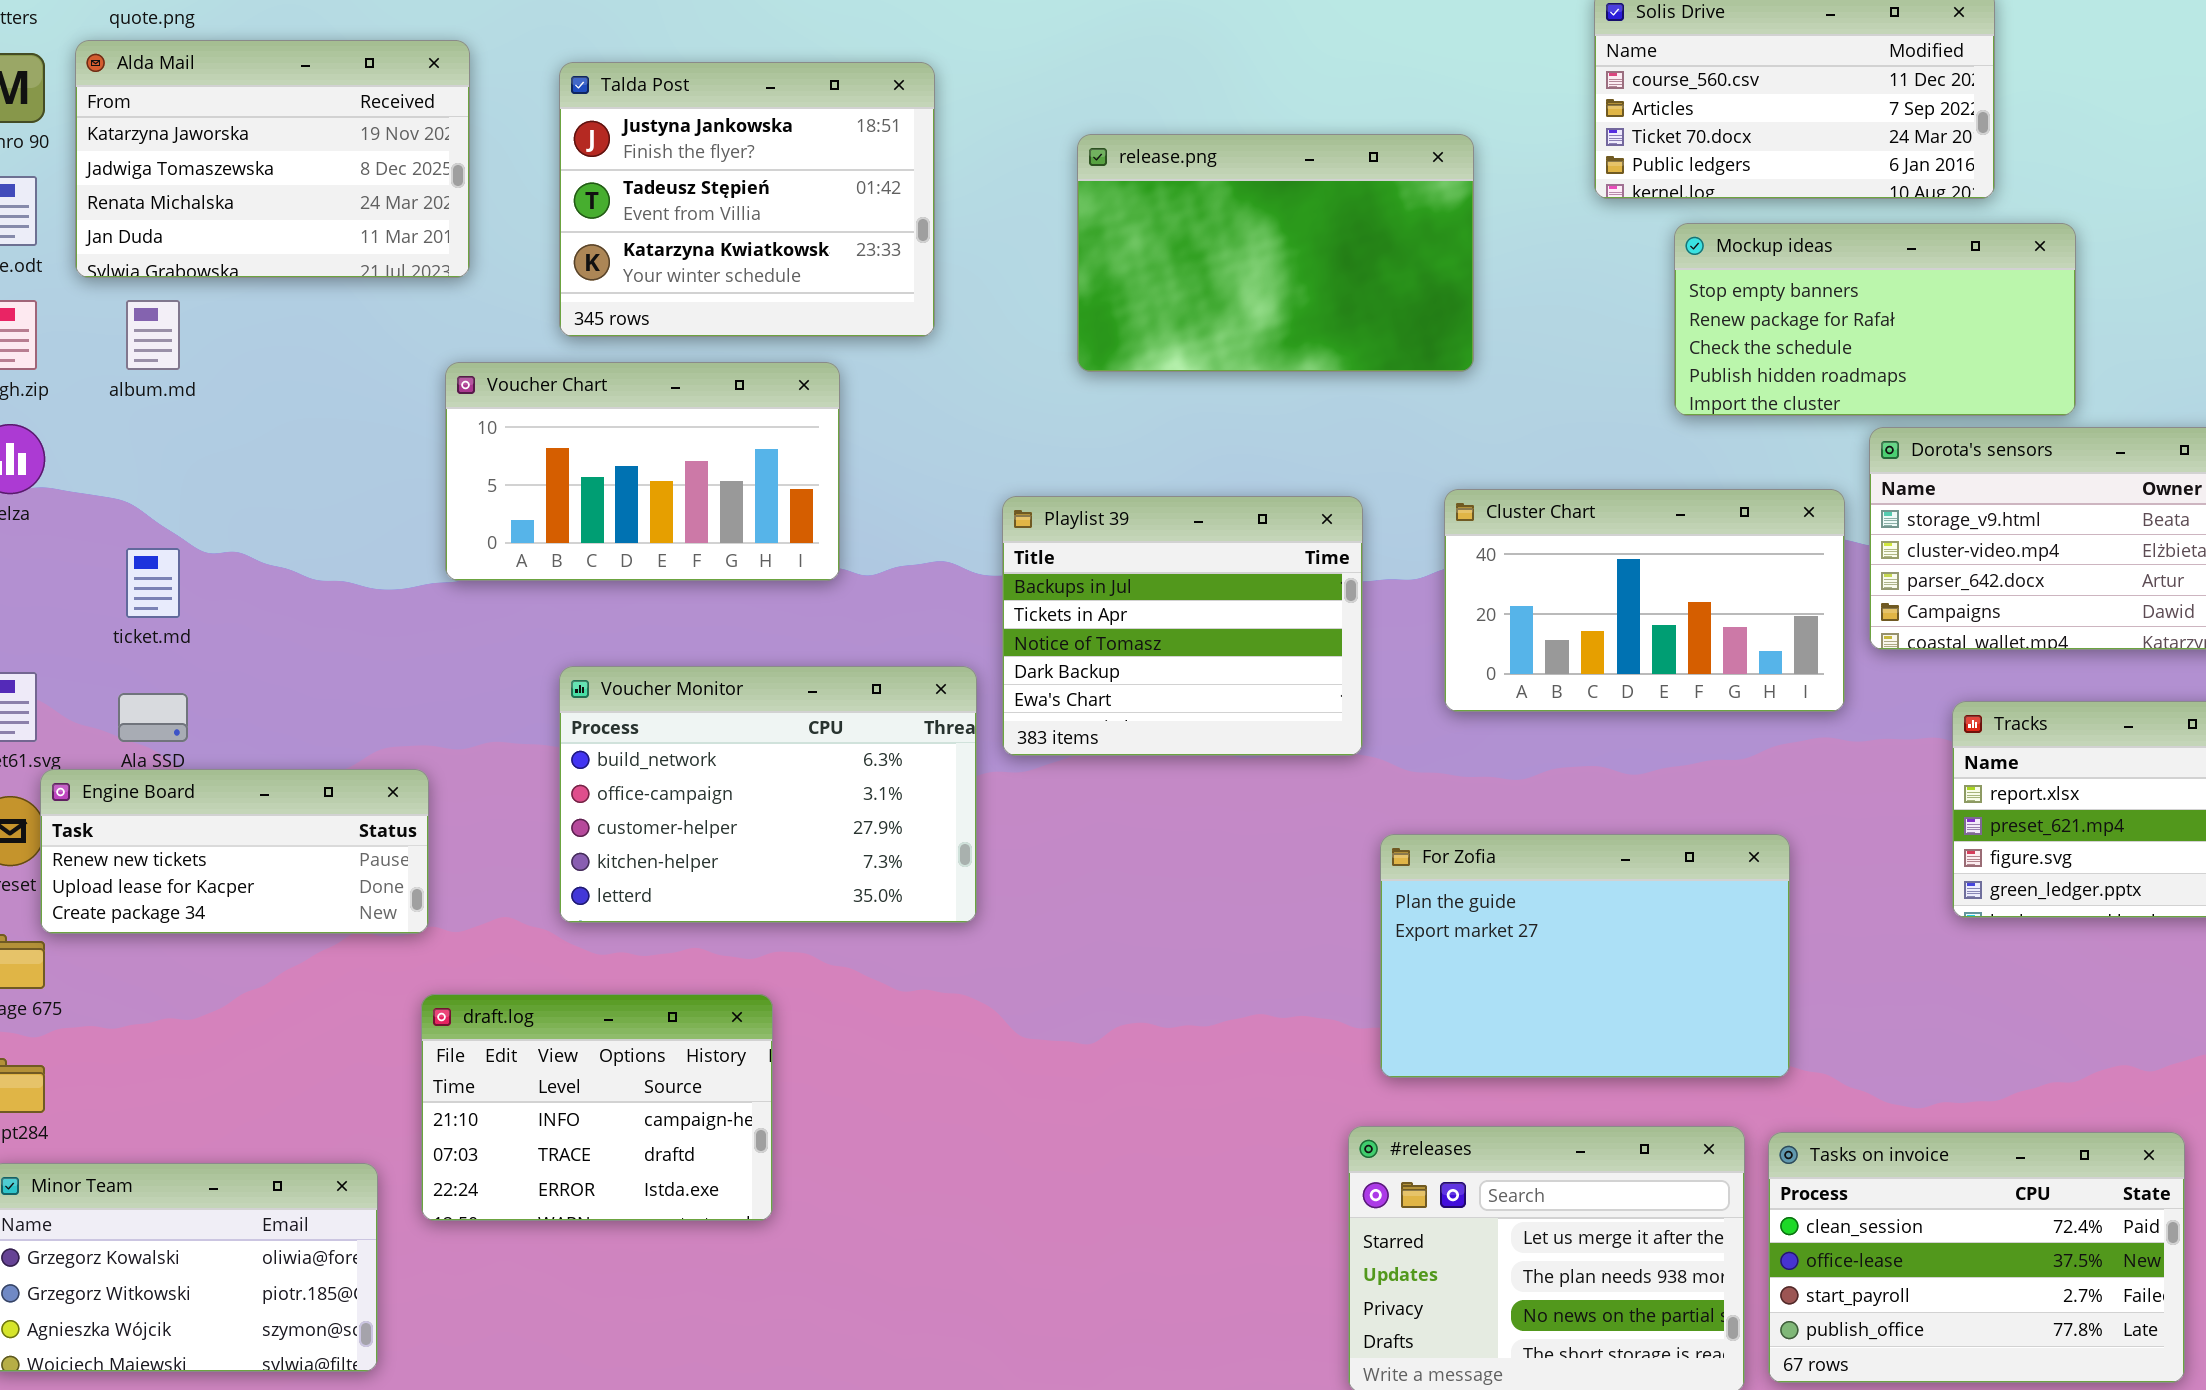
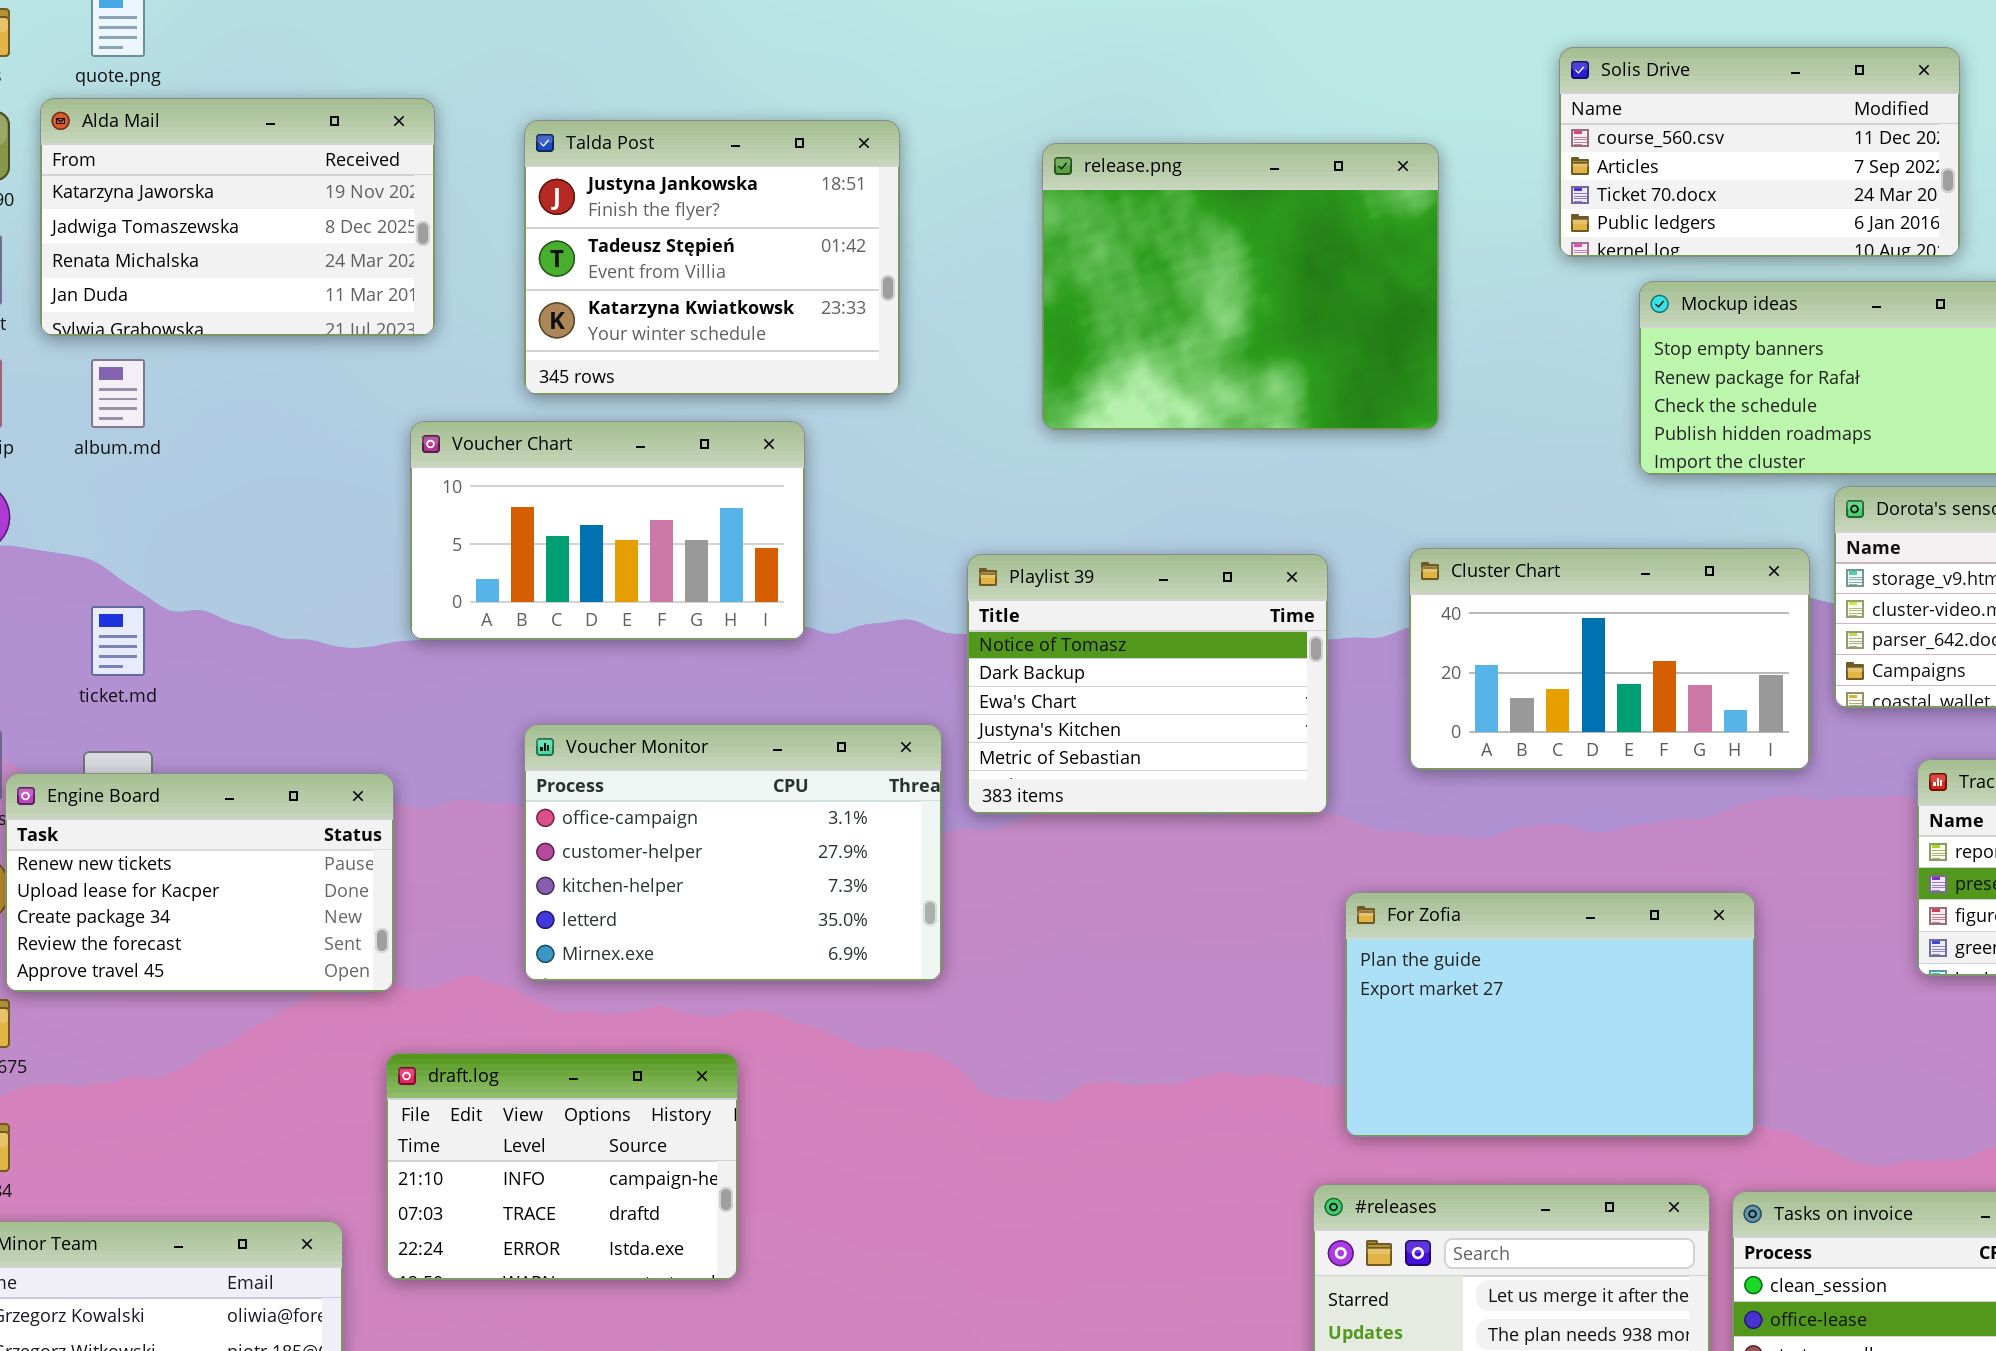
release.png: [1077,134,1474,372] -> [1042,143,1439,430], resized
Playlist 39: [1002,496,1363,756] -> [967,554,1328,814], scrolled down 2 rows
Voucher Monitor: [559,666,977,923] -> [524,724,942,981], scrolled down 1 row
Engine Board: [40,769,429,934] -> [5,773,394,992], resized

